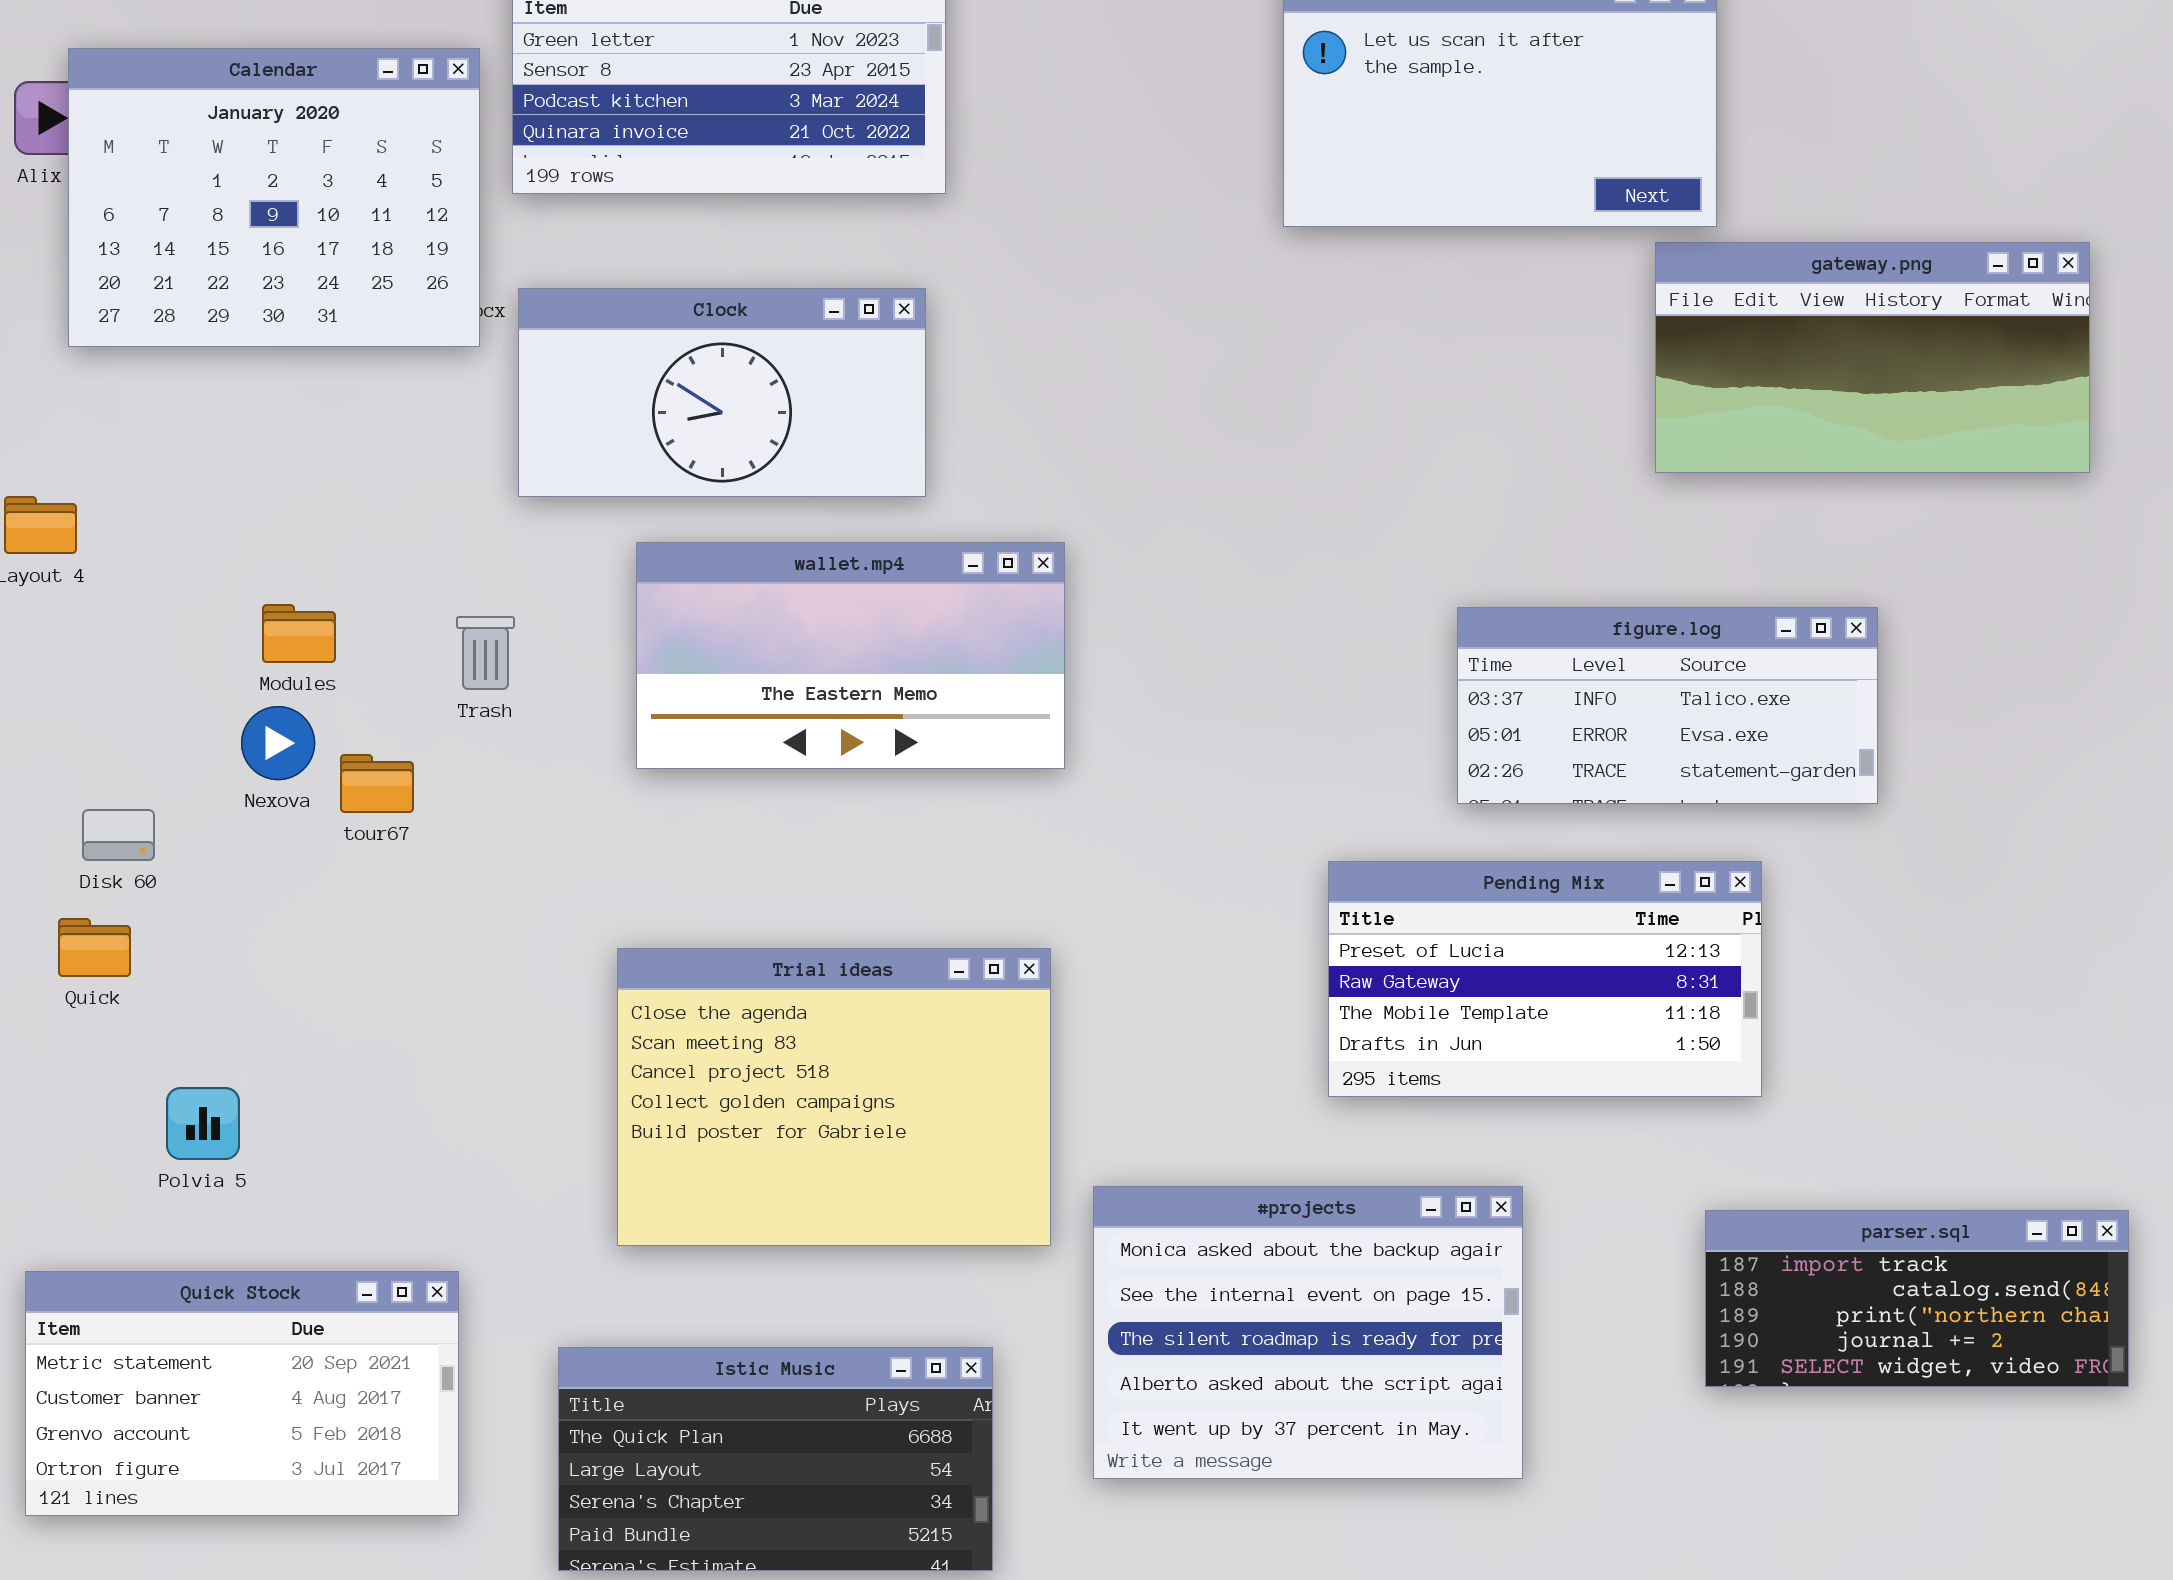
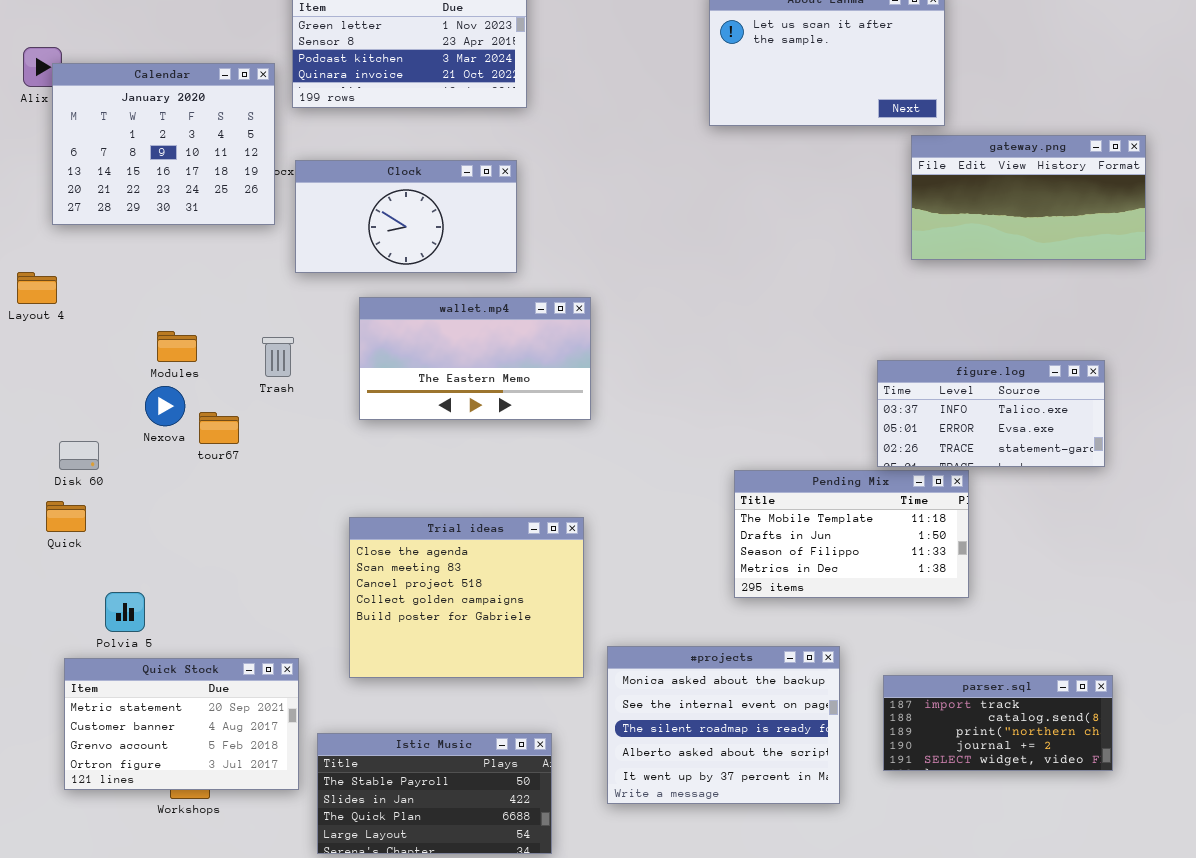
Calendar: [68,48,480,347] -> [52,63,275,225], moved
figure.log: [1457,607,1878,804] -> [877,360,1105,467], moved
Pending Mix: [1328,861,1762,1097] -> [734,470,969,598], scrolled down 2 rows
parser.sql: [1705,1210,2129,1387] -> [883,675,1113,771], moved
Quick Stock: [25,1271,459,1516] -> [64,658,299,790], moved
Istic Music: [558,1347,993,1571] -> [317,733,552,854], scrolled up 2 rows

